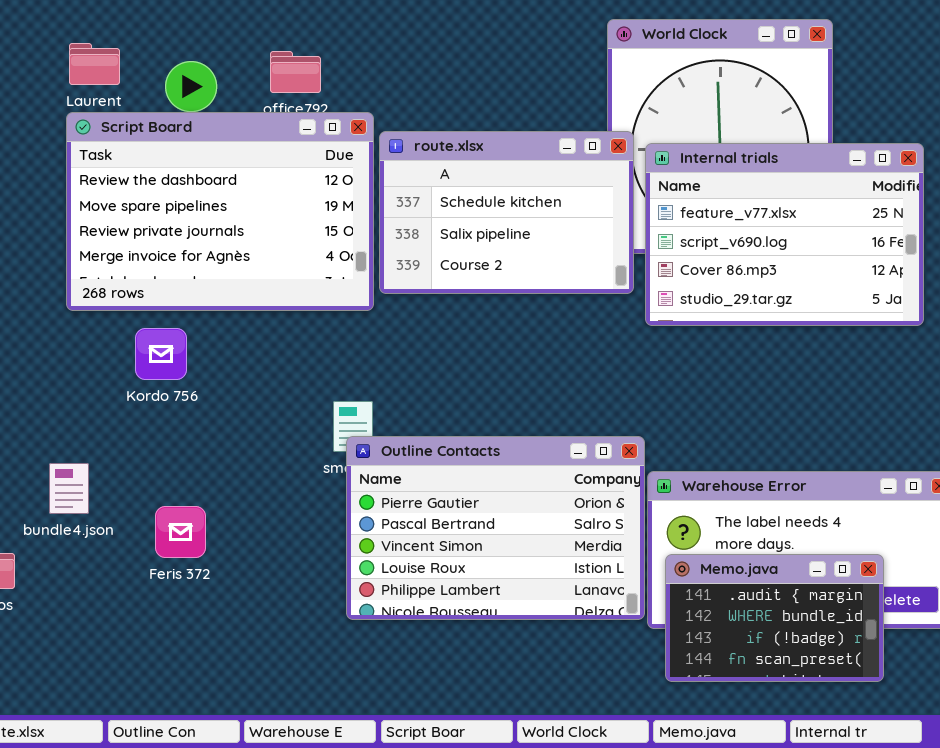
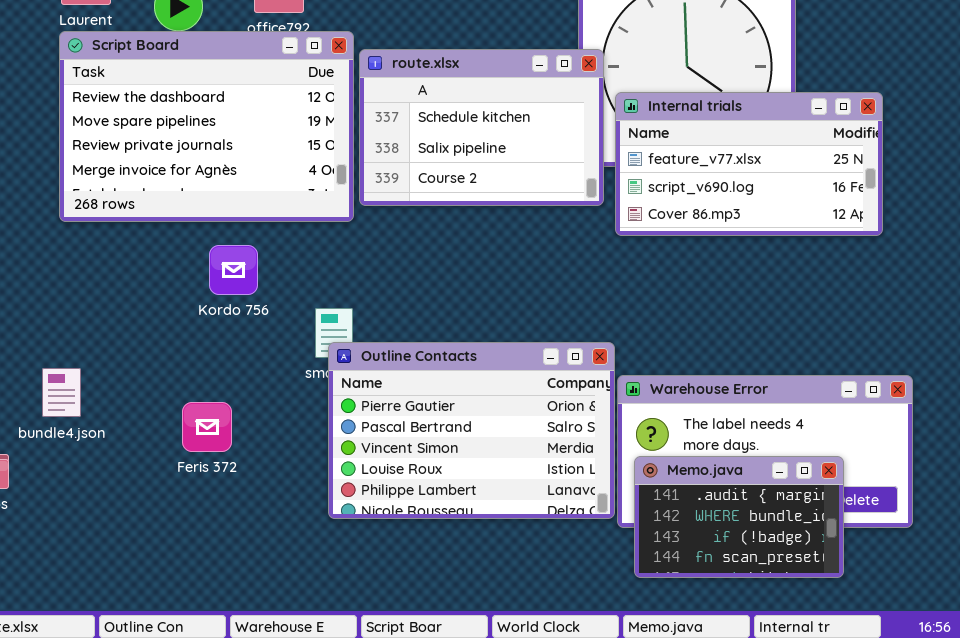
Internal trials: [645,143,924,326] -> [615,92,883,236], resized
Kordo 756: [135,328,187,380] -> [209,245,258,295], moved
Feris 372: [155,506,206,558] -> [182,402,232,452], moved

